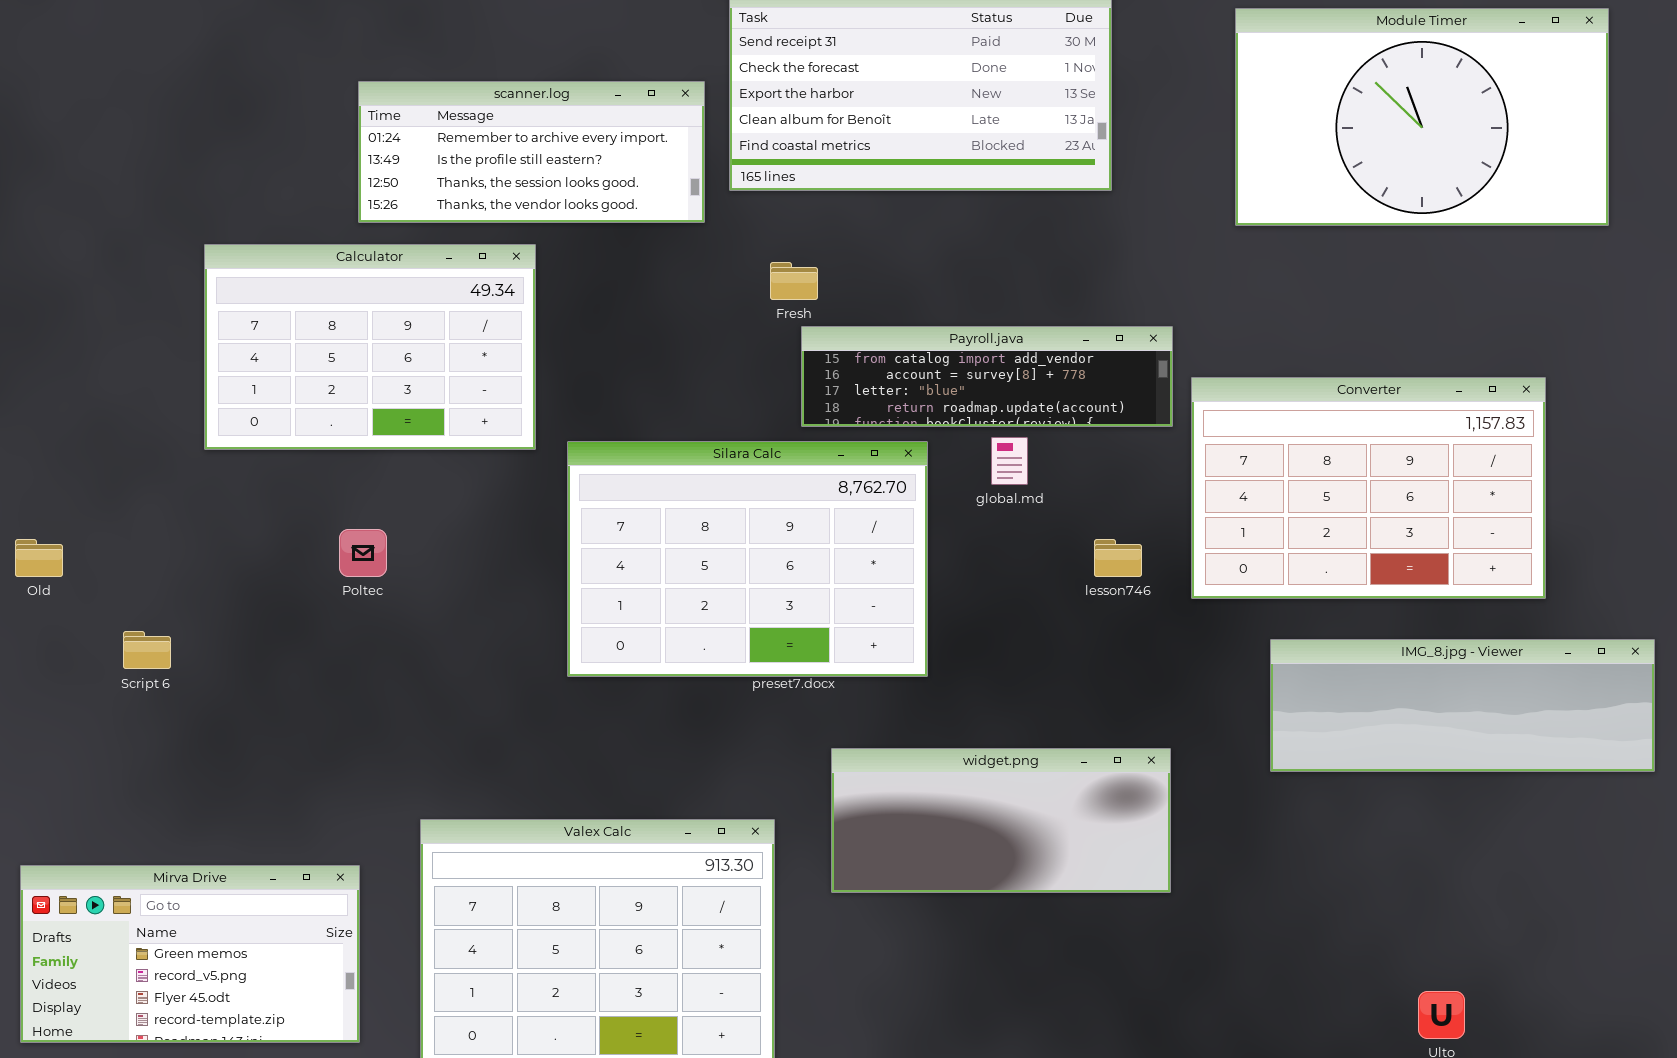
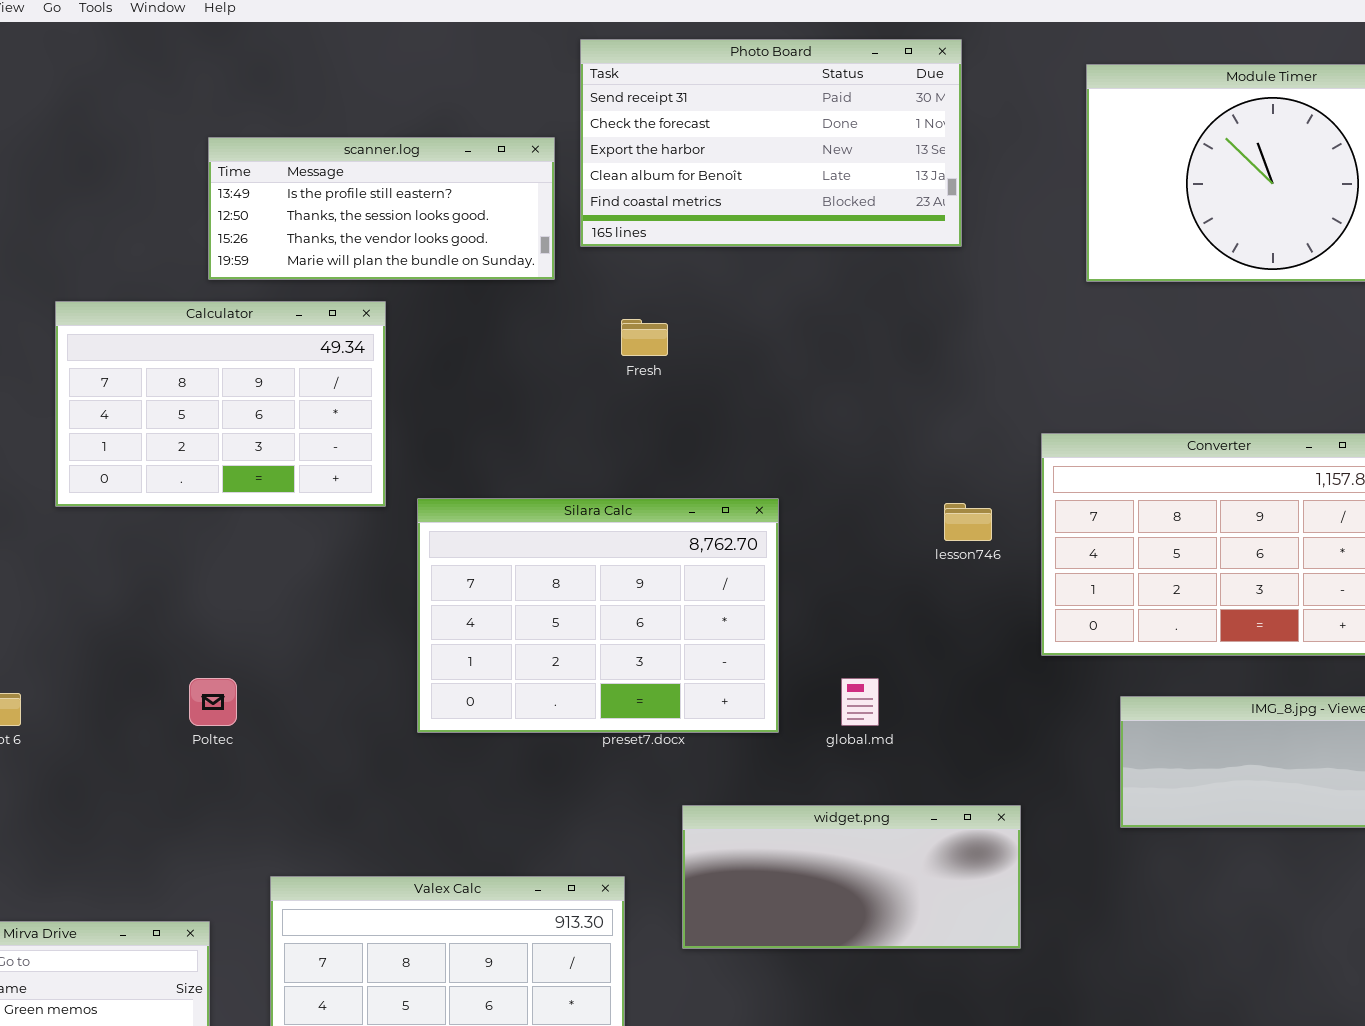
scanner.log: [358,81,705,223] -> [208,137,555,280], scrolled down 1 row
Payroll.java: [801,326,1173,427] -> none, closed
global.md: [991,437,1028,485] -> [841,678,879,726], moved
Poltec: [339,529,387,577] -> [189,678,237,726], moved
lesson746: [1094,539,1142,577] -> [944,503,992,541], moved

